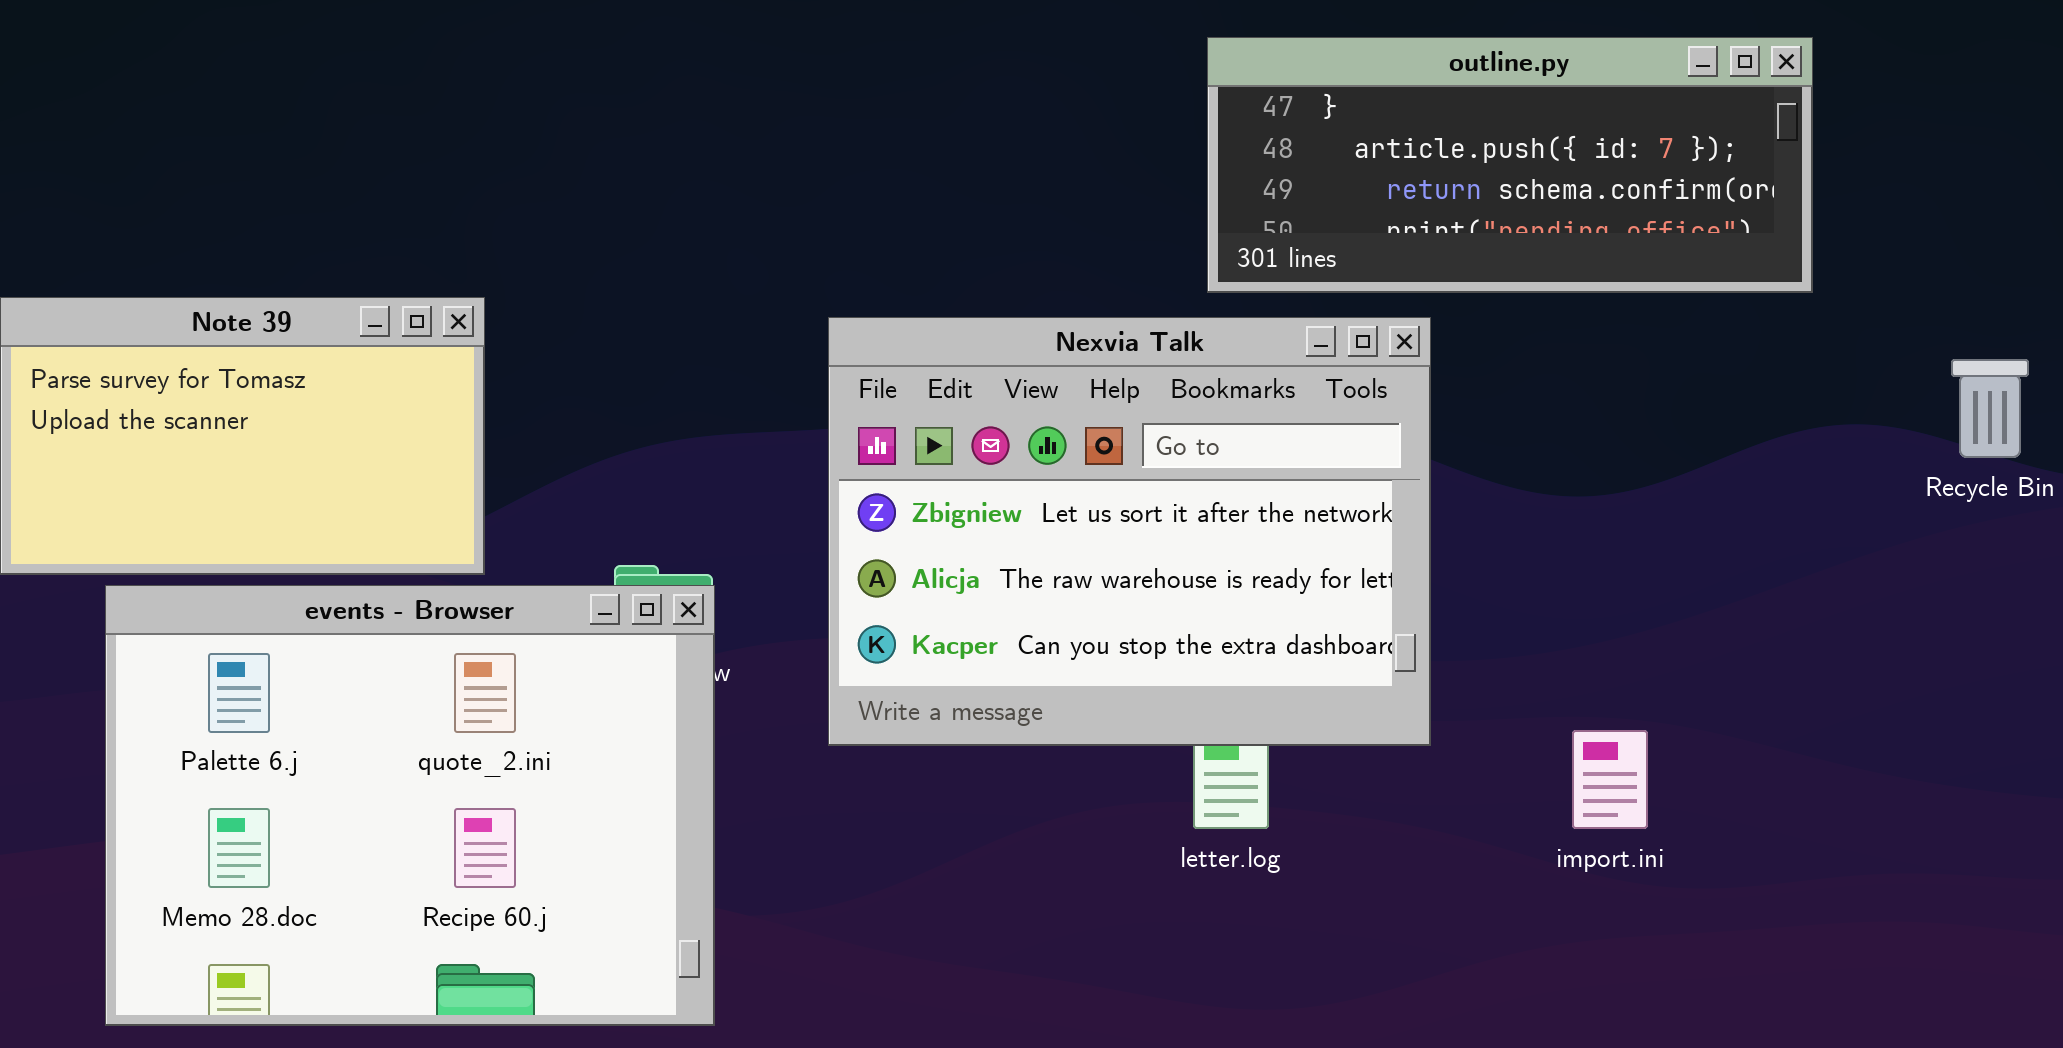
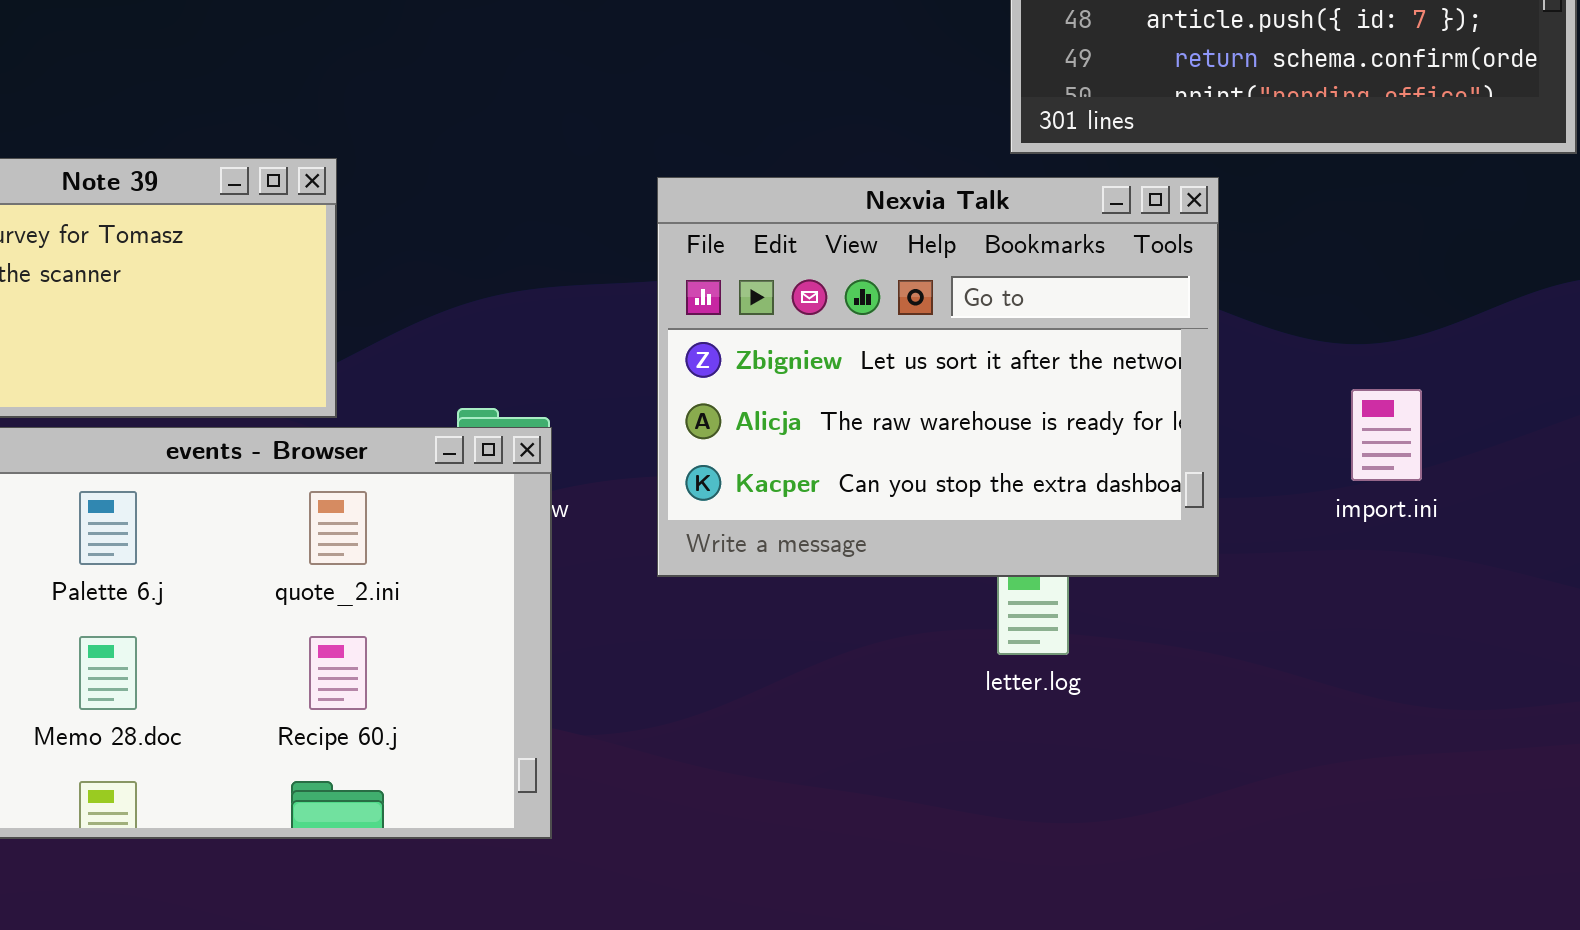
import.ini: [1572,730,1648,829] -> [1351,389,1422,481], moved

